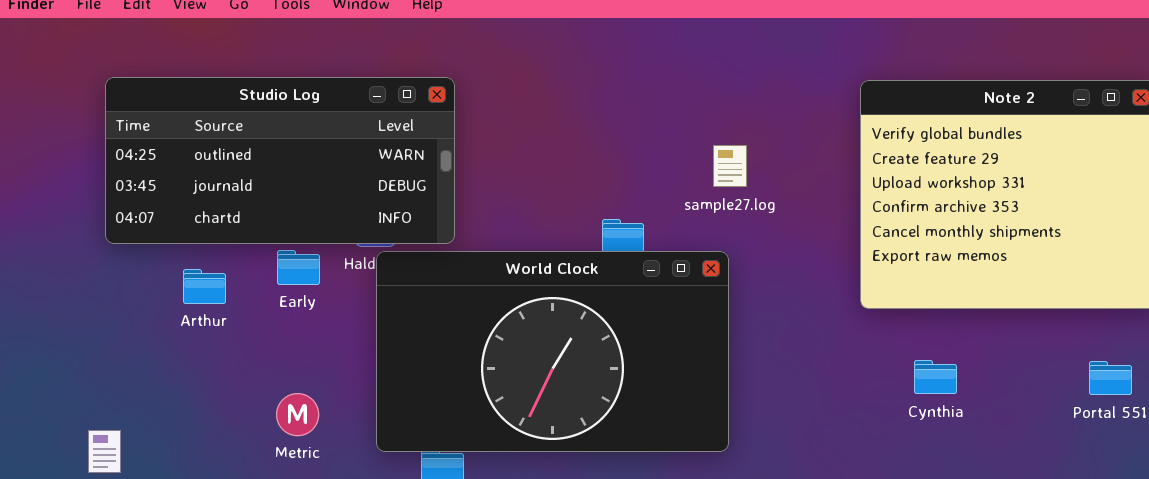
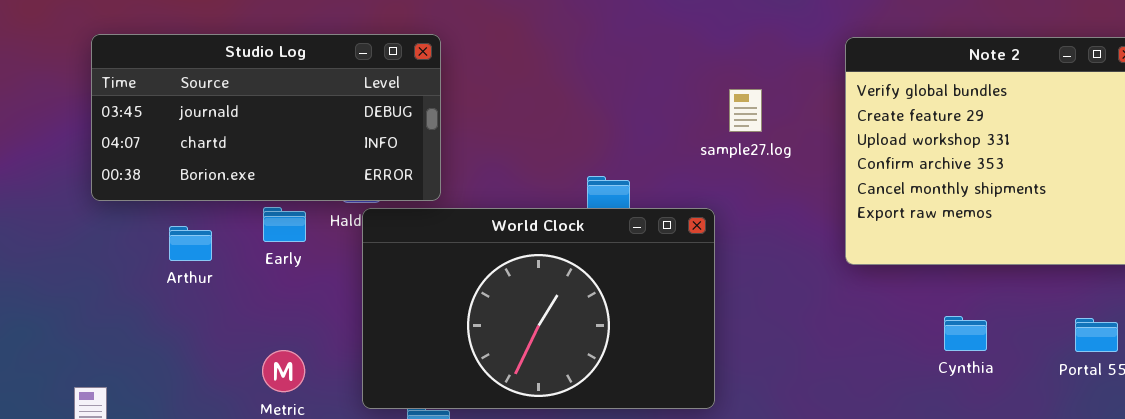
Studio Log: [105,77,455,244] -> [91,34,441,201], scrolled down 1 row
sample27.log: [713,145,747,187] -> [729,89,762,132], moved
Cynthia: [914,360,957,394] -> [944,316,987,351], moved

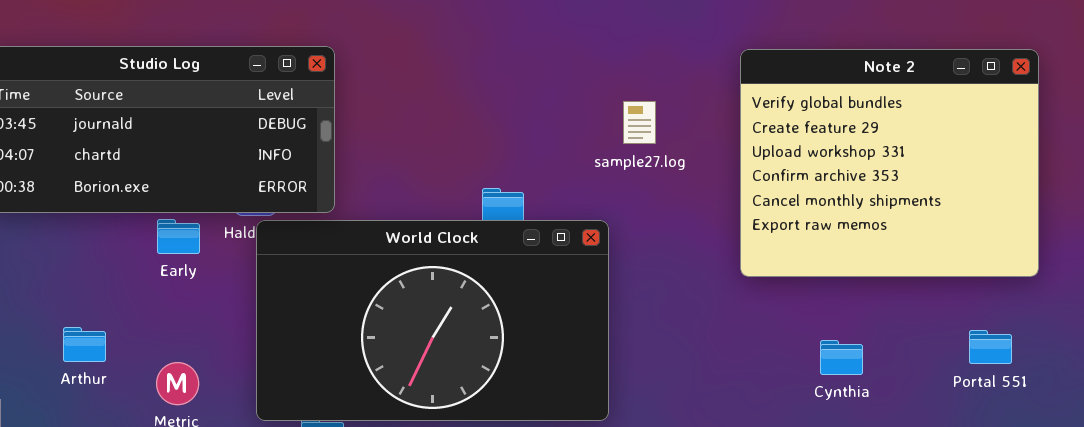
Arthur: [169,226,212,261] -> [63,327,106,362], moved
Cynthia: [944,316,987,351] -> [820,340,863,375], moved

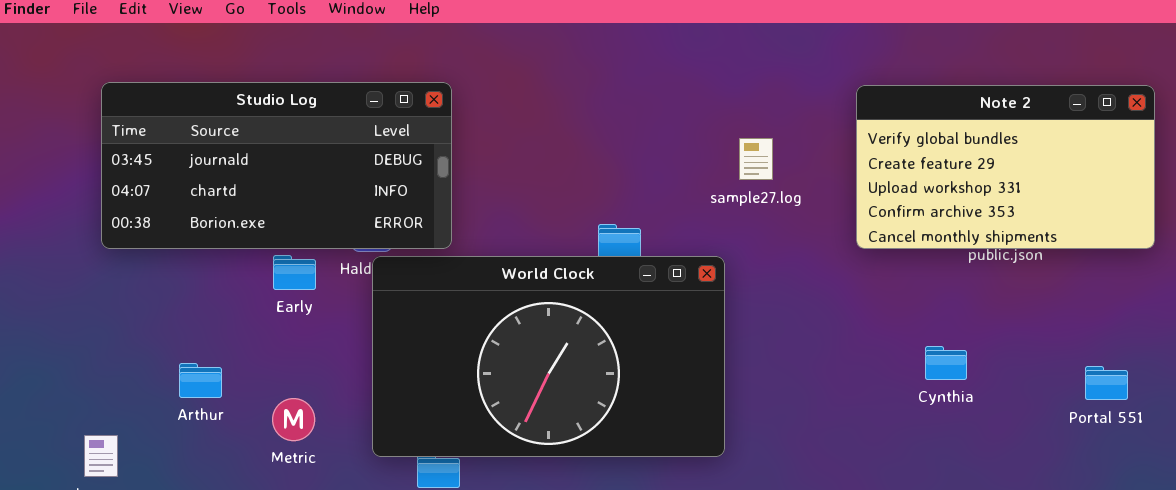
Note 2: [740,49,1039,277] -> [856,85,1155,249], resized
Cynthia: [820,340,863,375] -> [925,346,967,380], moved

